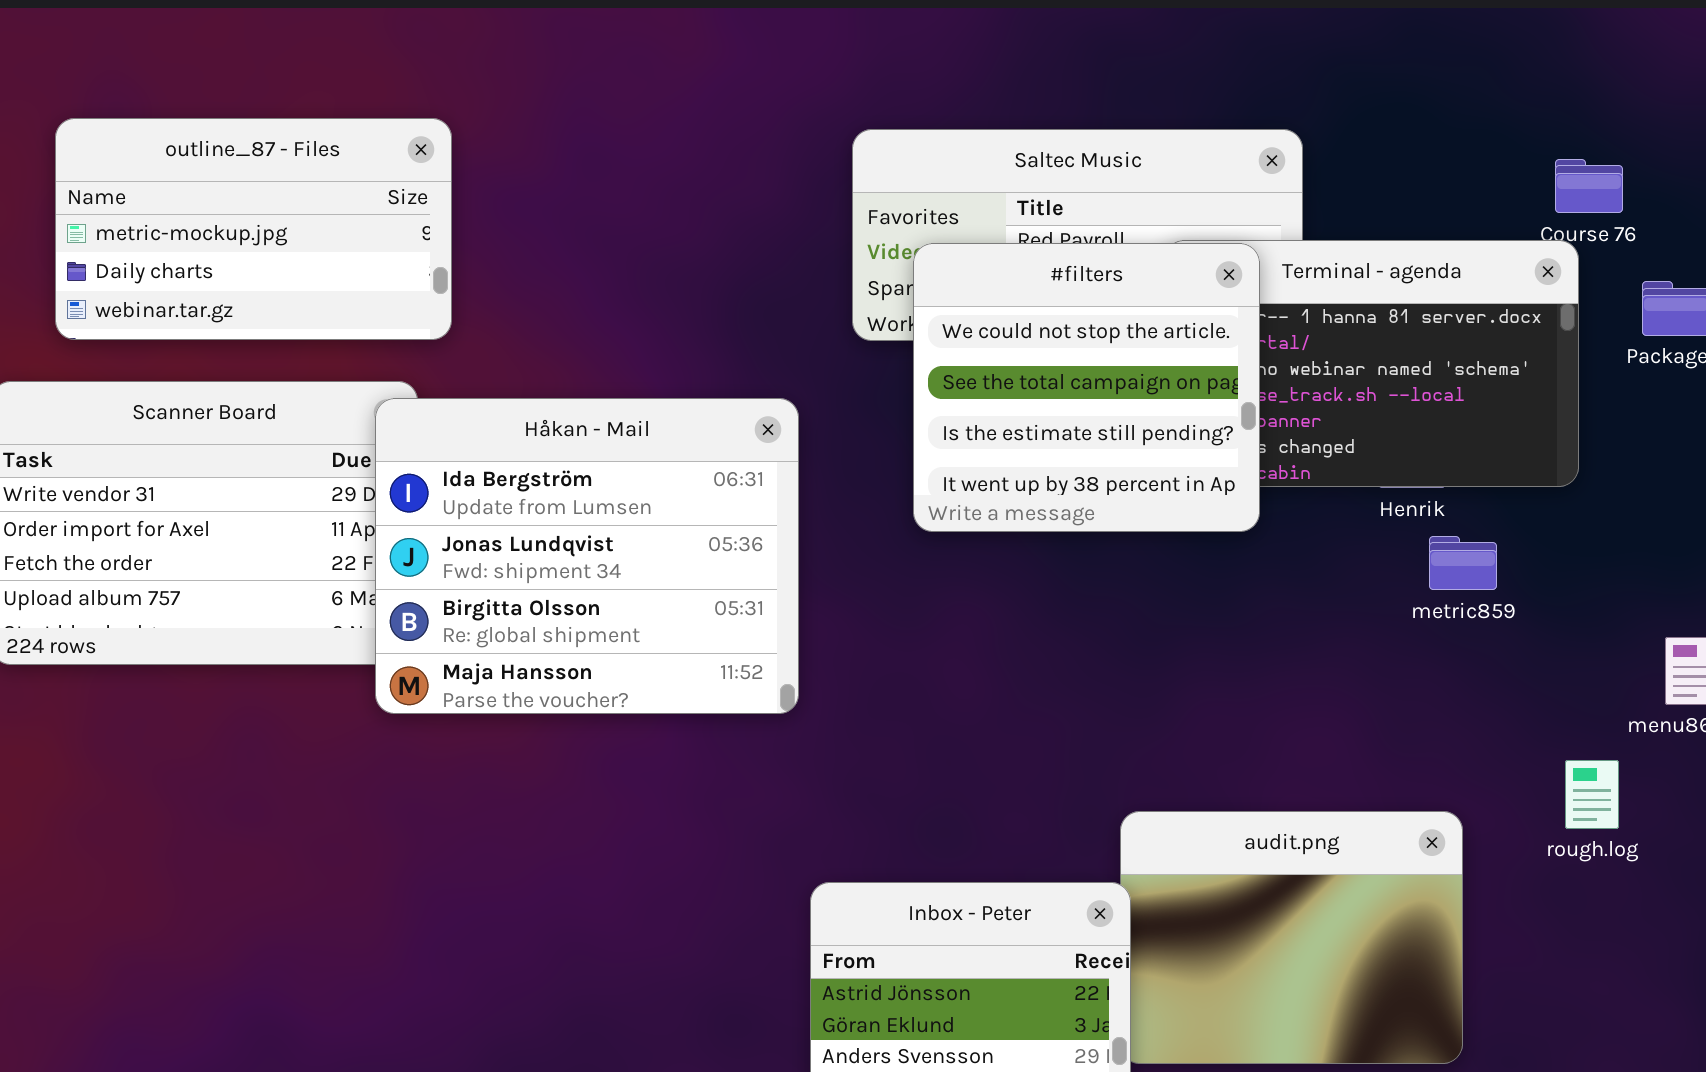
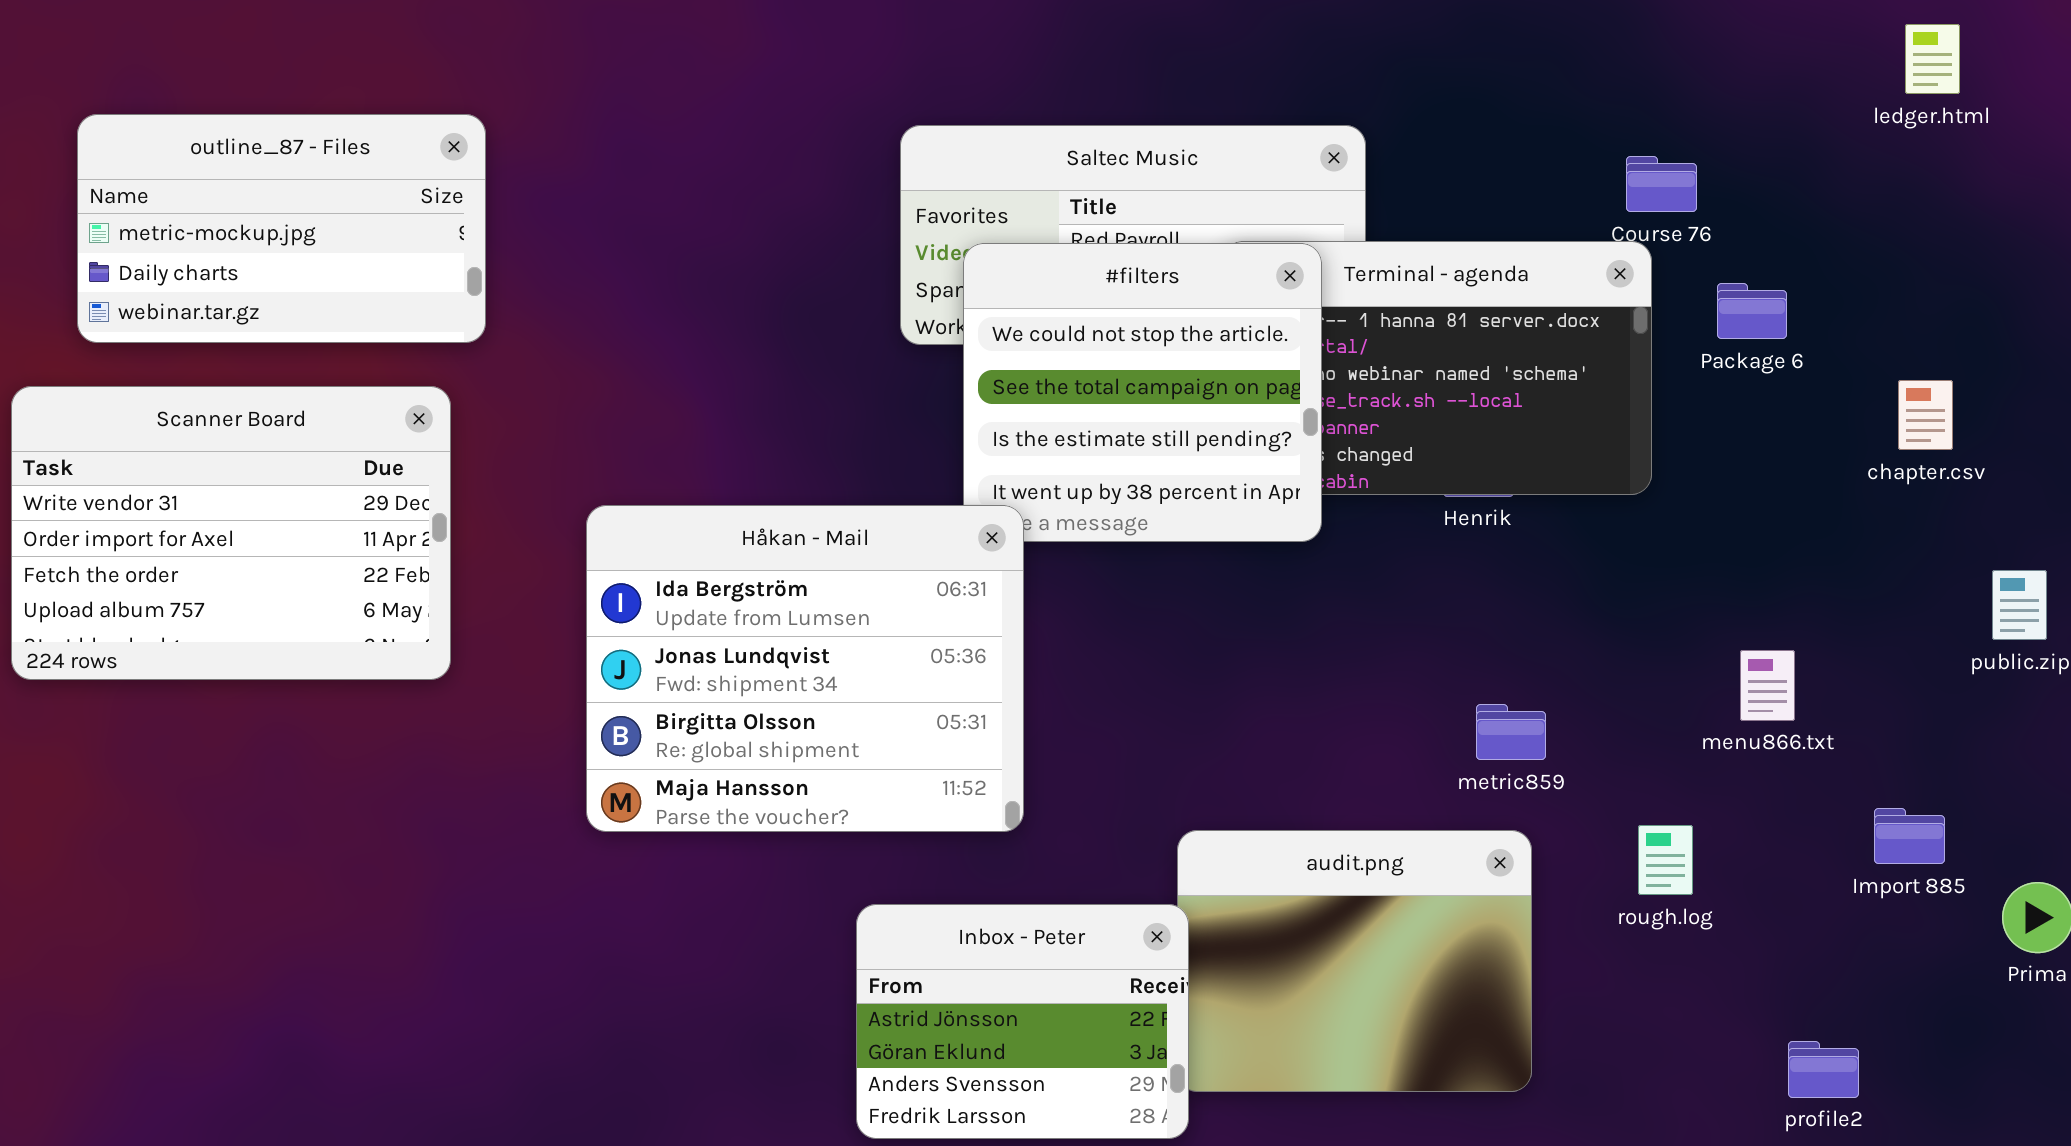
Håkan - Mail: [375,398,799,714] -> [586,505,1024,832], moved
metric859: [1429,536,1497,590] -> [1476,704,1546,760], moved
rough.log: [1565,760,1619,829] -> [1638,825,1693,895], moved

